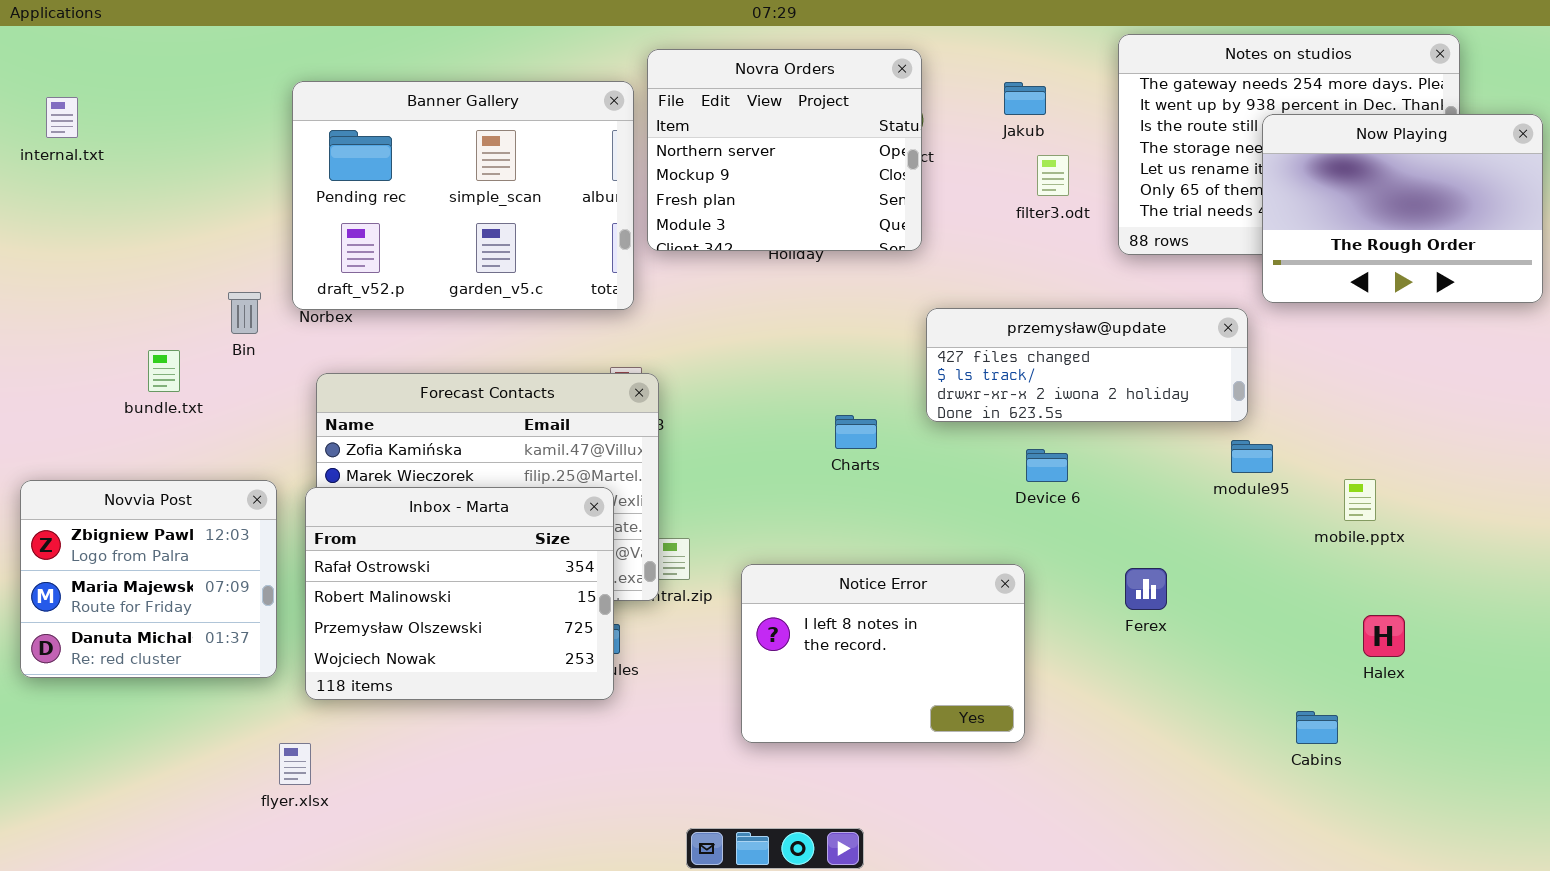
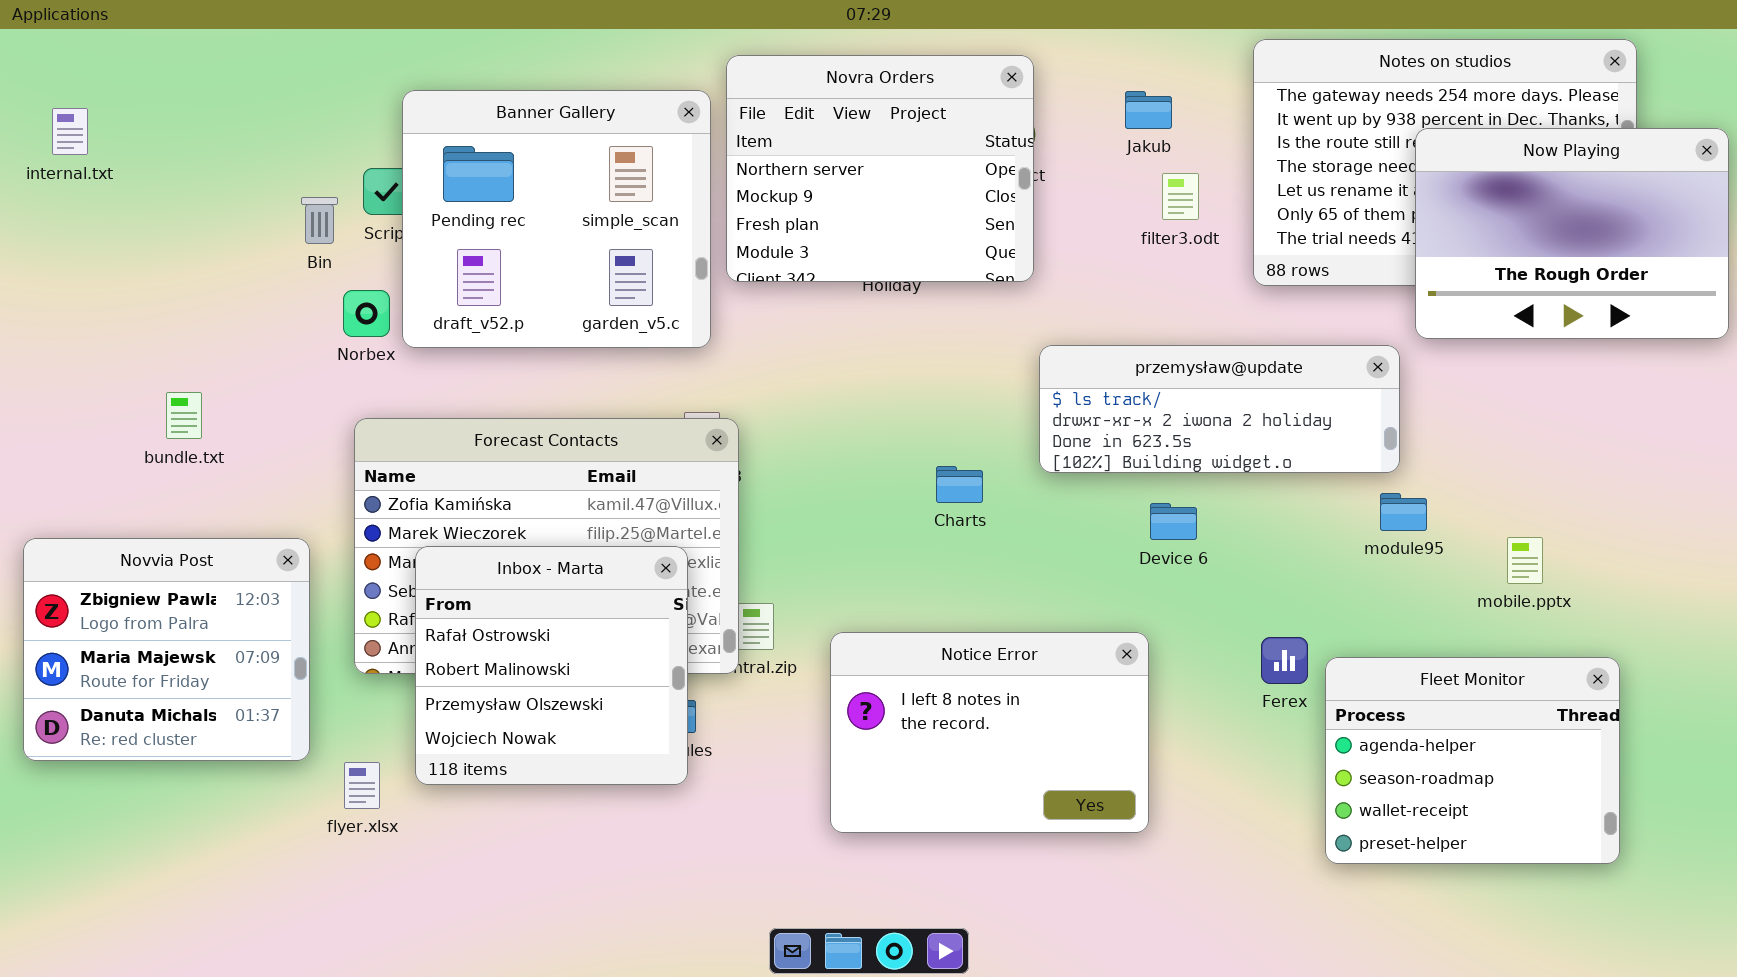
Banner Gallery: [292,81,634,310] -> [402,90,711,348], resized
Bin: [228,292,261,334] -> [301,197,338,244], moved
przemysław@update: [926,308,1248,422] -> [1039,345,1400,473], scrolled down 1 row
Inbox - Marta: [305,487,614,700] -> [415,546,688,785], resized
Fleet Monitor: none -> [1325,657,1620,864], opened
flyer.xlsx: [279,743,311,785] -> [344,762,380,809], moved

